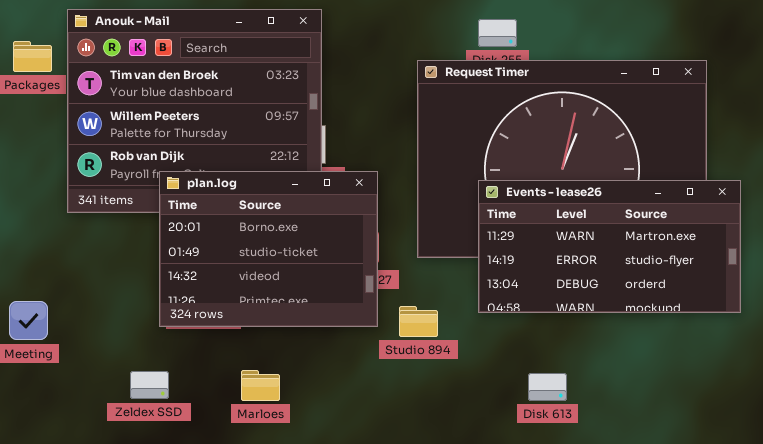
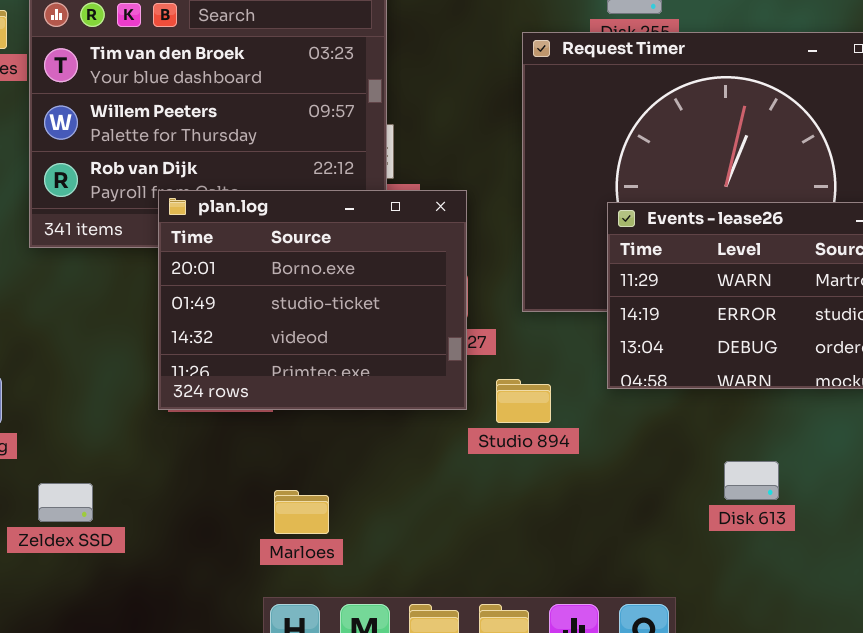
Marloes: [241,370,280,401] -> [274,490,329,534], moved
Zeldex SSD: [130,371,169,399] -> [38,483,93,522], moved
Disk 613: [528,373,567,401] -> [724,461,779,500], moved

